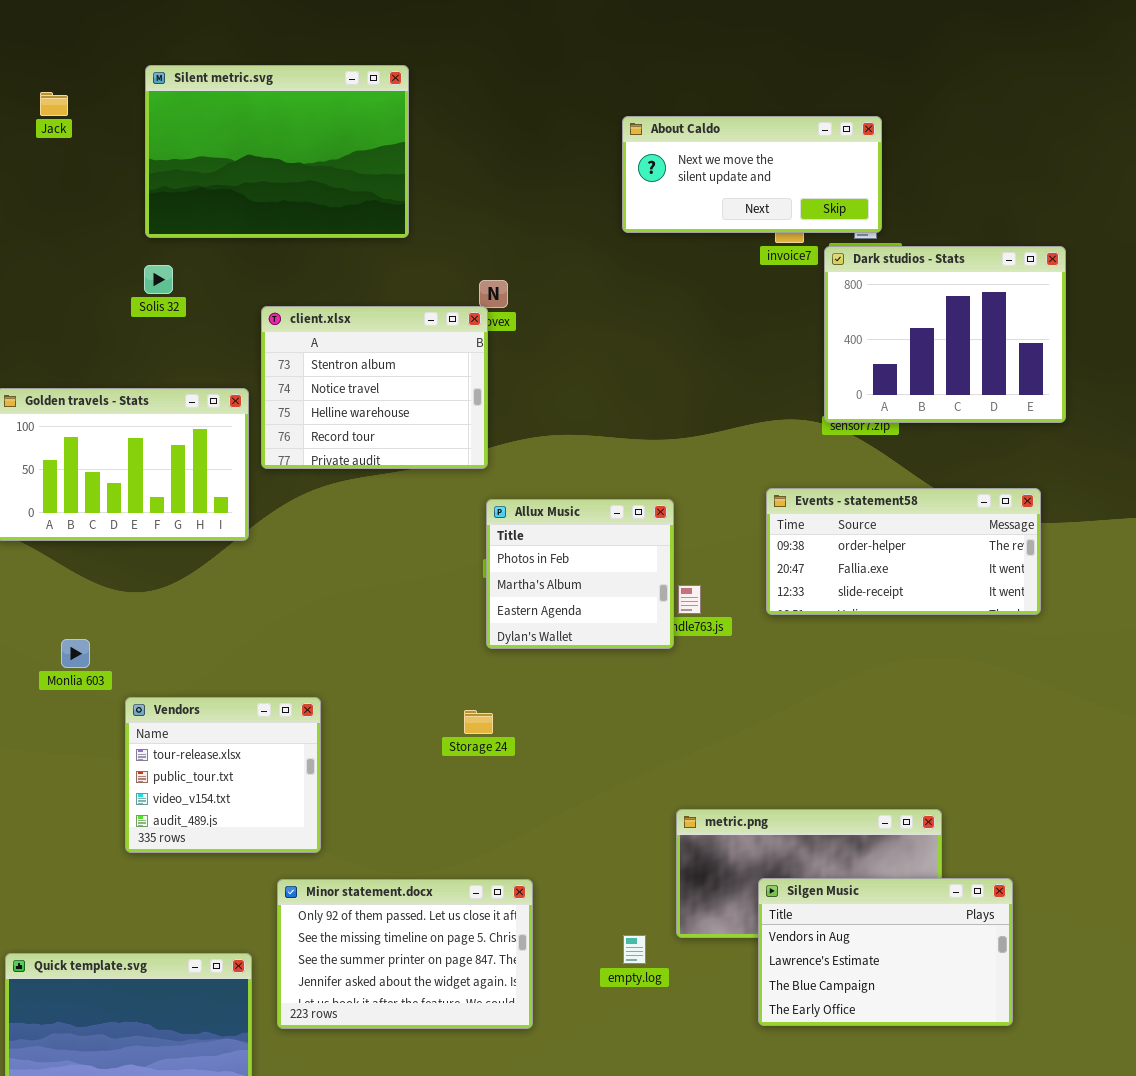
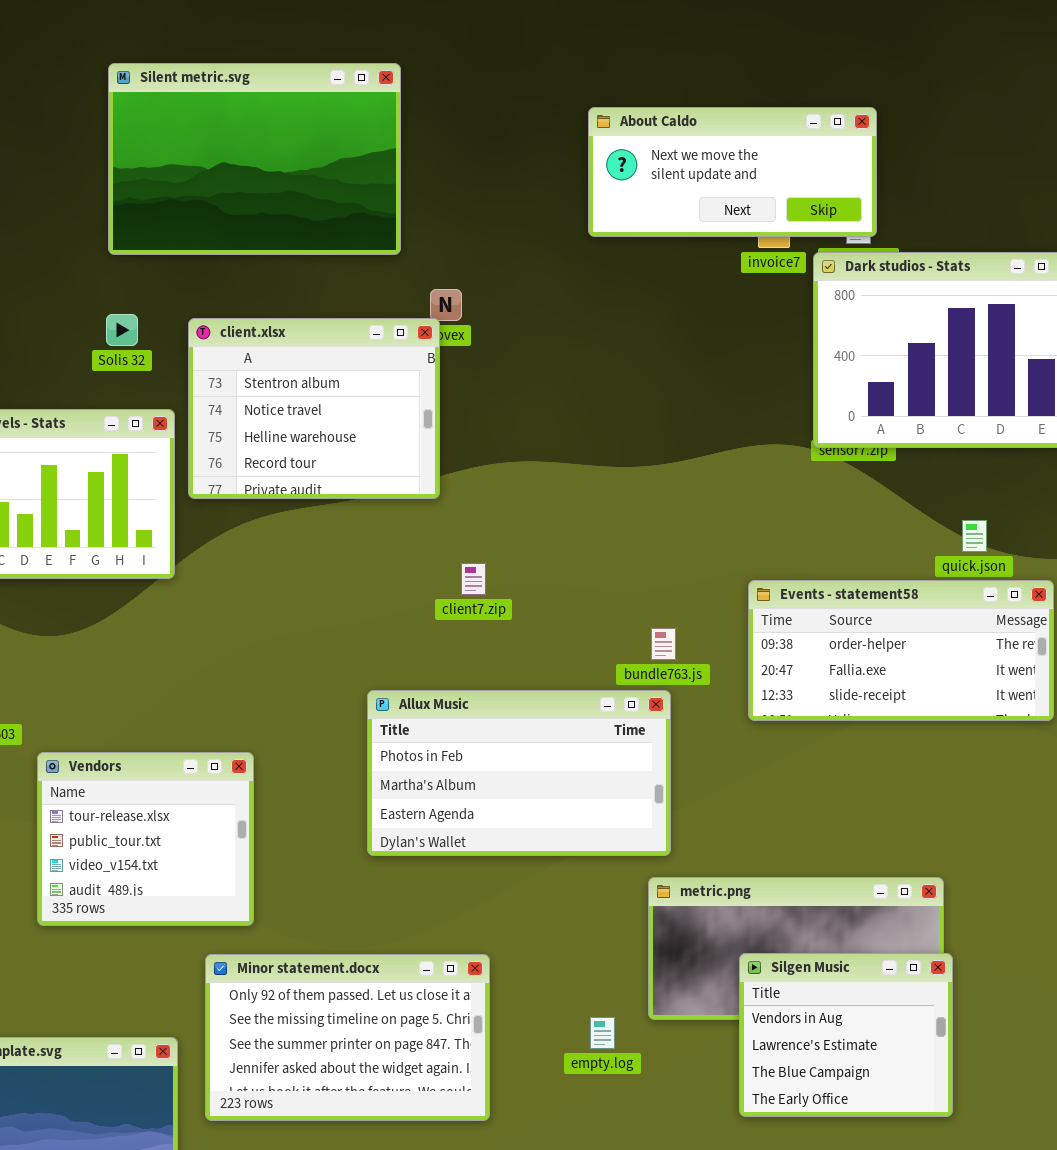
Silent metric.svg: [145,65,409,238] -> [108,63,401,255], moved
Solis 32: [144,265,173,294] -> [106,314,138,346], moved
Events - statement58: [766,488,1041,615] -> [748,580,1054,721], moved
Allux Music: [486,499,674,649] -> [367,690,671,856], moved, resized
Silgen Music: [758,878,1013,1026] -> [739,953,953,1117], resized

